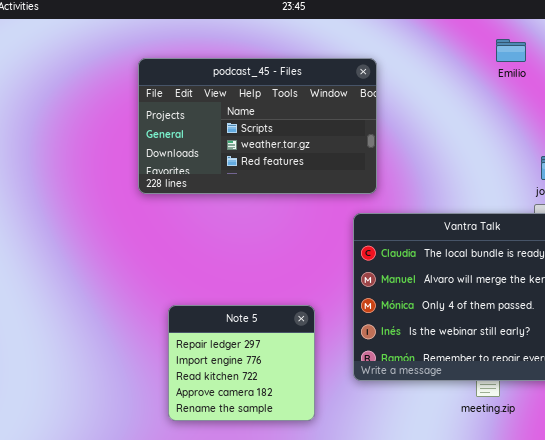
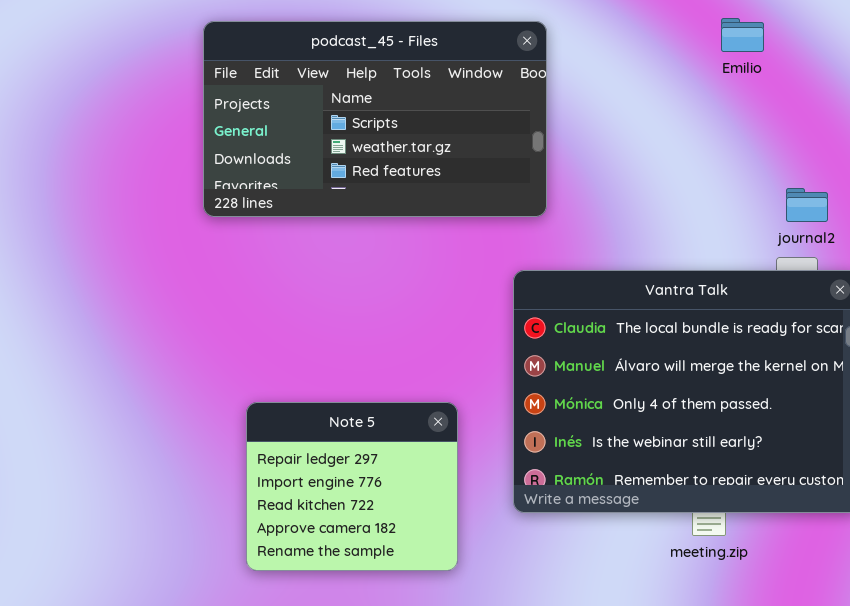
podcast_45 - Files: [138,58,377,194] -> [203,21,547,217], moved

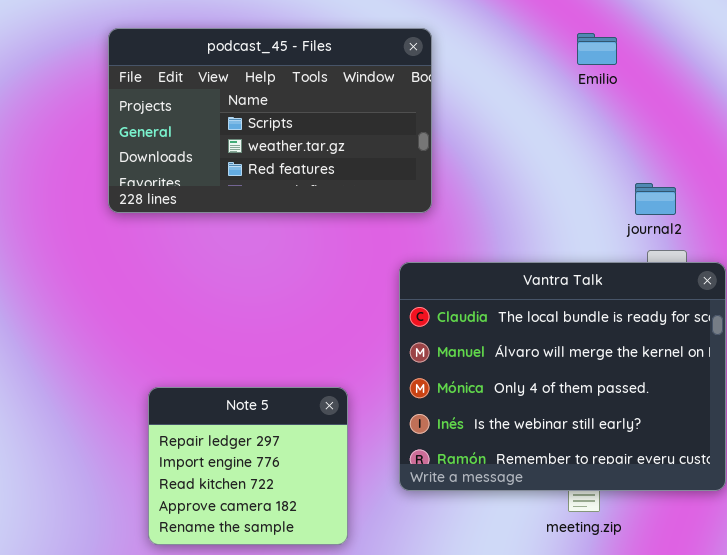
Emilio: [721,18,764,52] -> [577,33,617,65], moved
journal2: [786,188,828,222] -> [635,183,676,215], moved

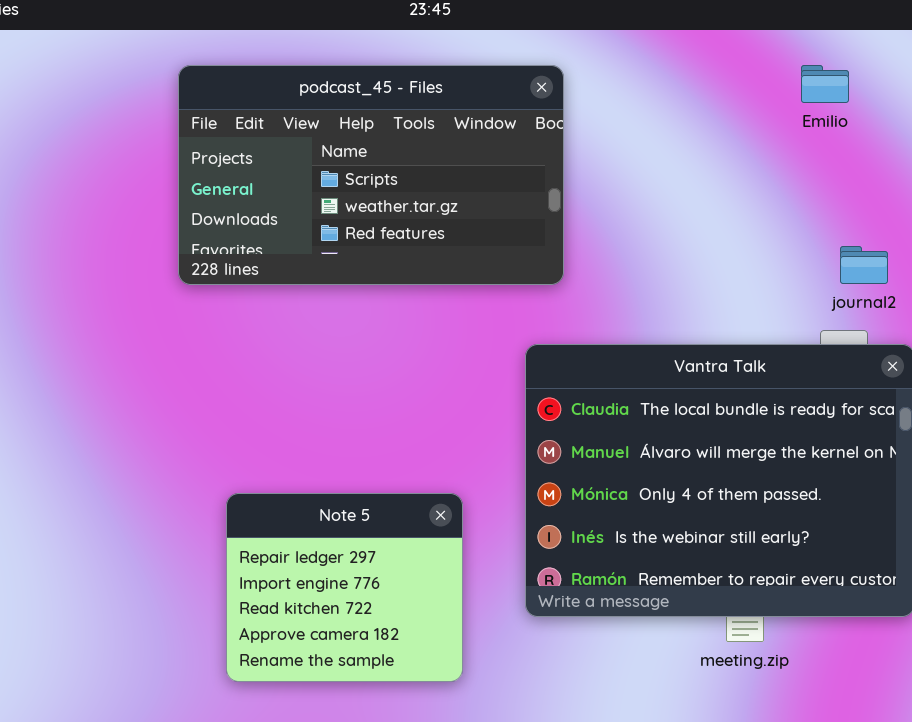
Emilio: [577,33,617,65] -> [801,65,849,103], moved
journal2: [635,183,676,215] -> [840,246,888,284], moved

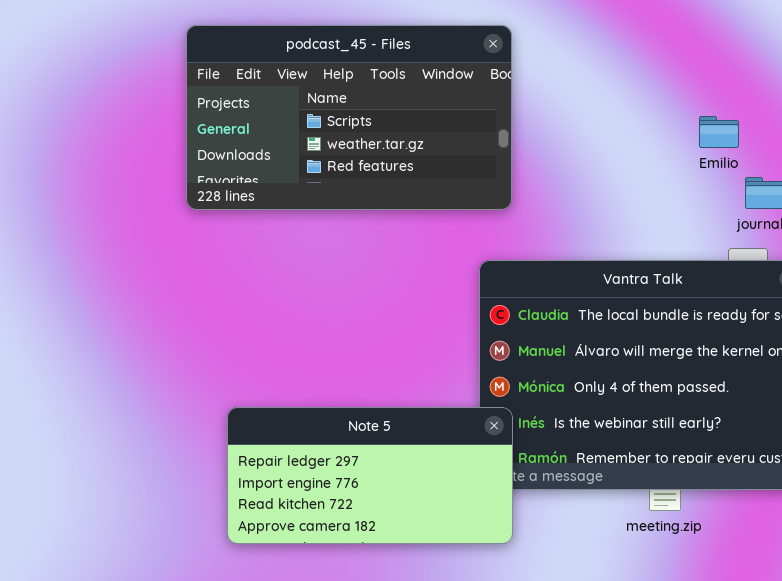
Emilio: [801,65,849,103] -> [699,116,739,148], moved
Note 5: [226,493,463,682] -> [227,407,513,544], resized

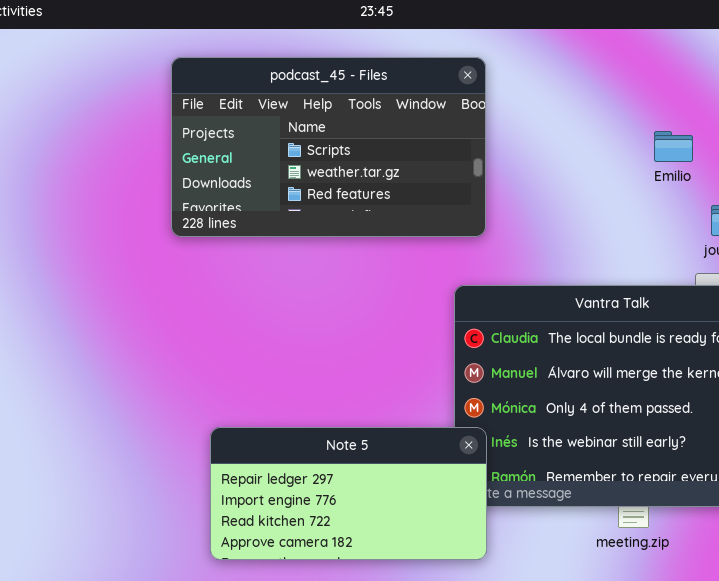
Emilio: [699,116,739,148] -> [654,131,693,162], moved

